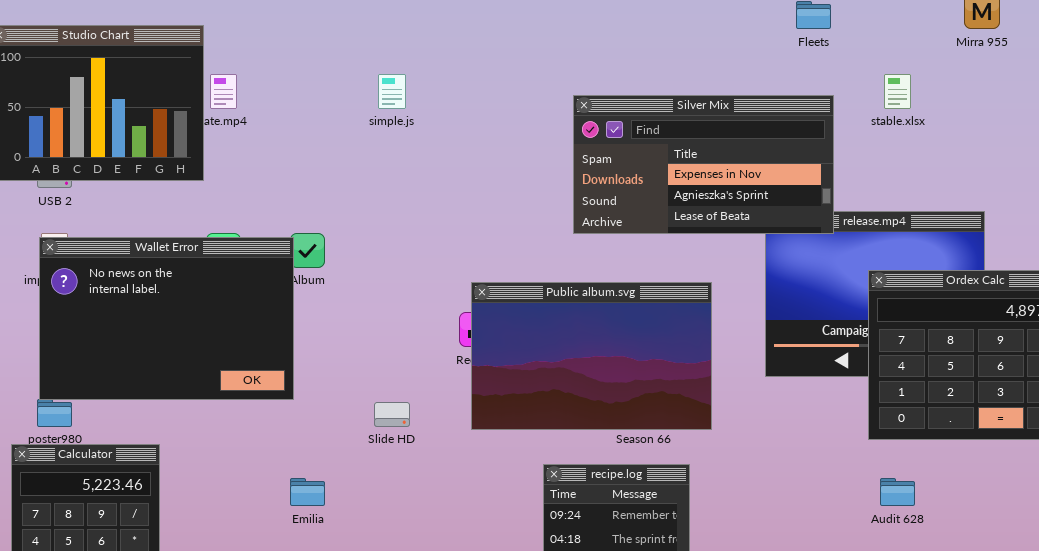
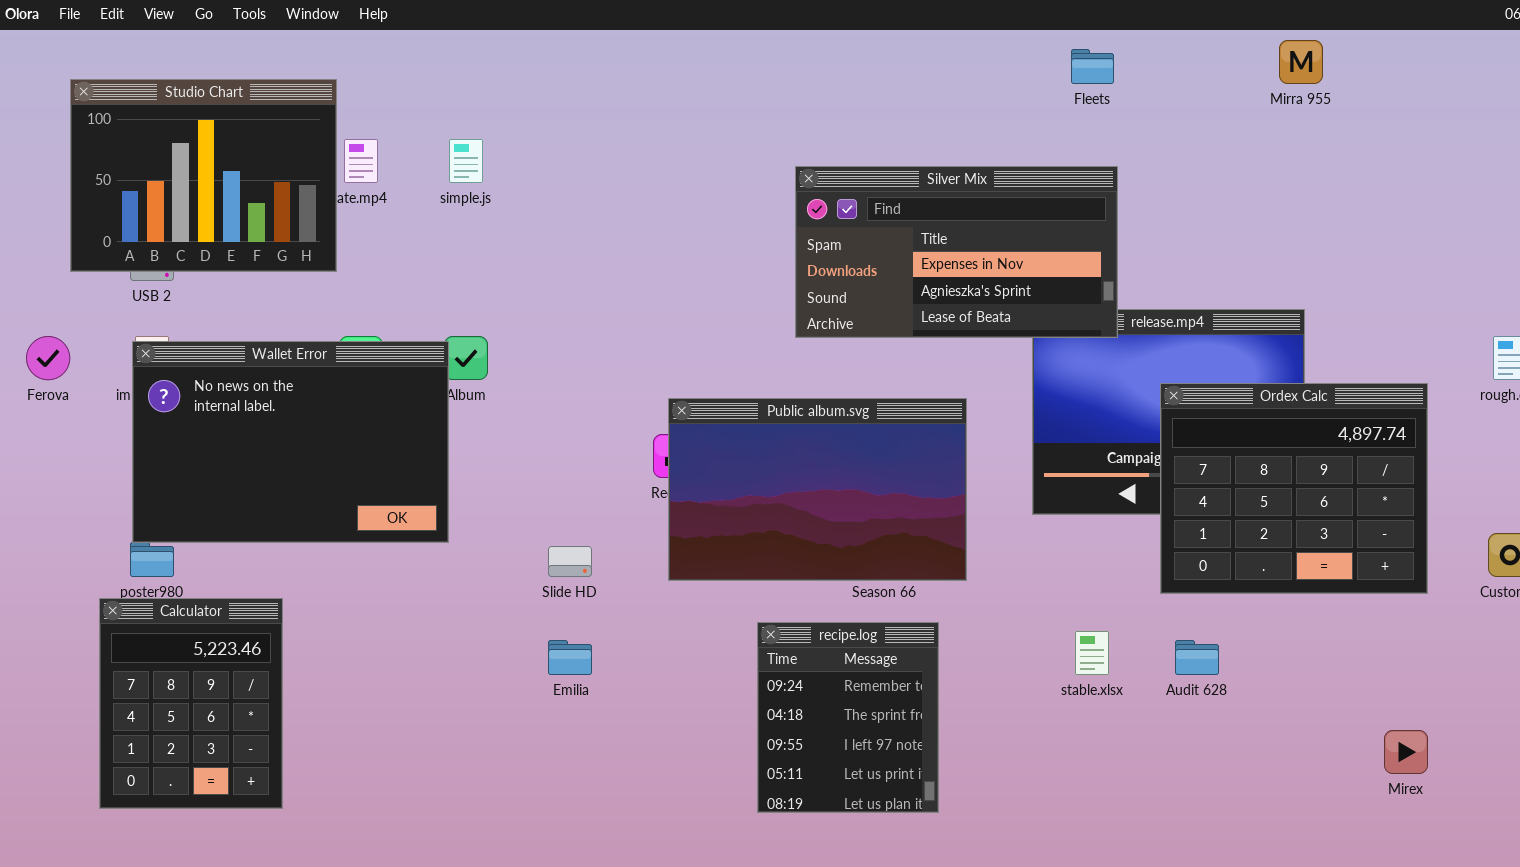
simple.js: [378,74,406,109] -> [449,139,483,183], moved
stable.xlsx: [884,74,911,109] -> [1075,631,1109,675], moved
Emilia: [290,478,325,506] -> [548,640,592,675], moved

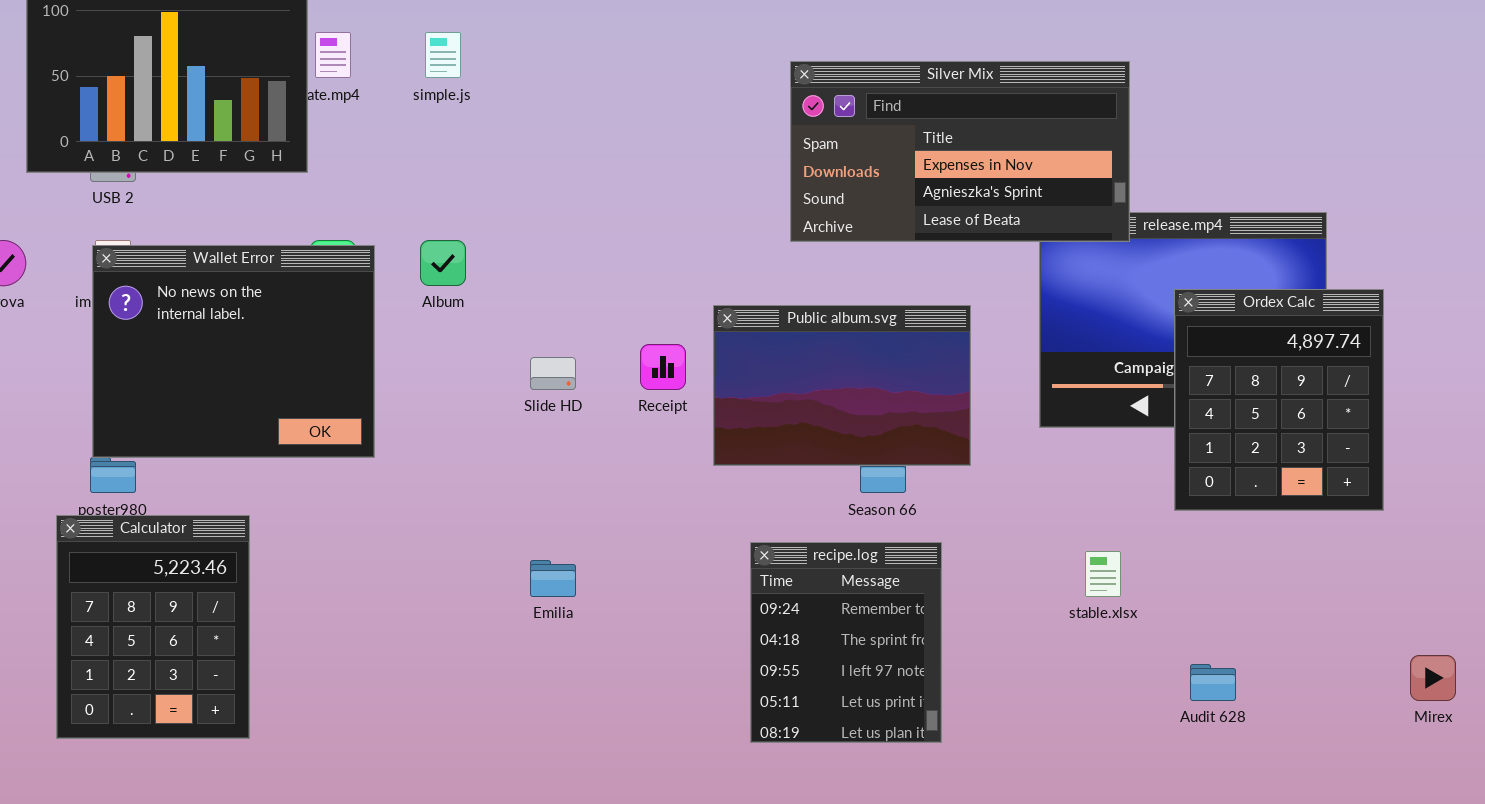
Wallet Error: [132,341,449,543] -> [92,245,375,458], resized
Ordex Calc: [1160,383,1428,594] -> [1174,289,1384,511], resized
Public album.svg: [668,398,967,581] -> [713,305,971,466], resized
Slide HD: [548,546,592,577] -> [530,357,576,390], moved
Audit 628: [1175,640,1219,675] -> [1190,664,1236,701], moved

